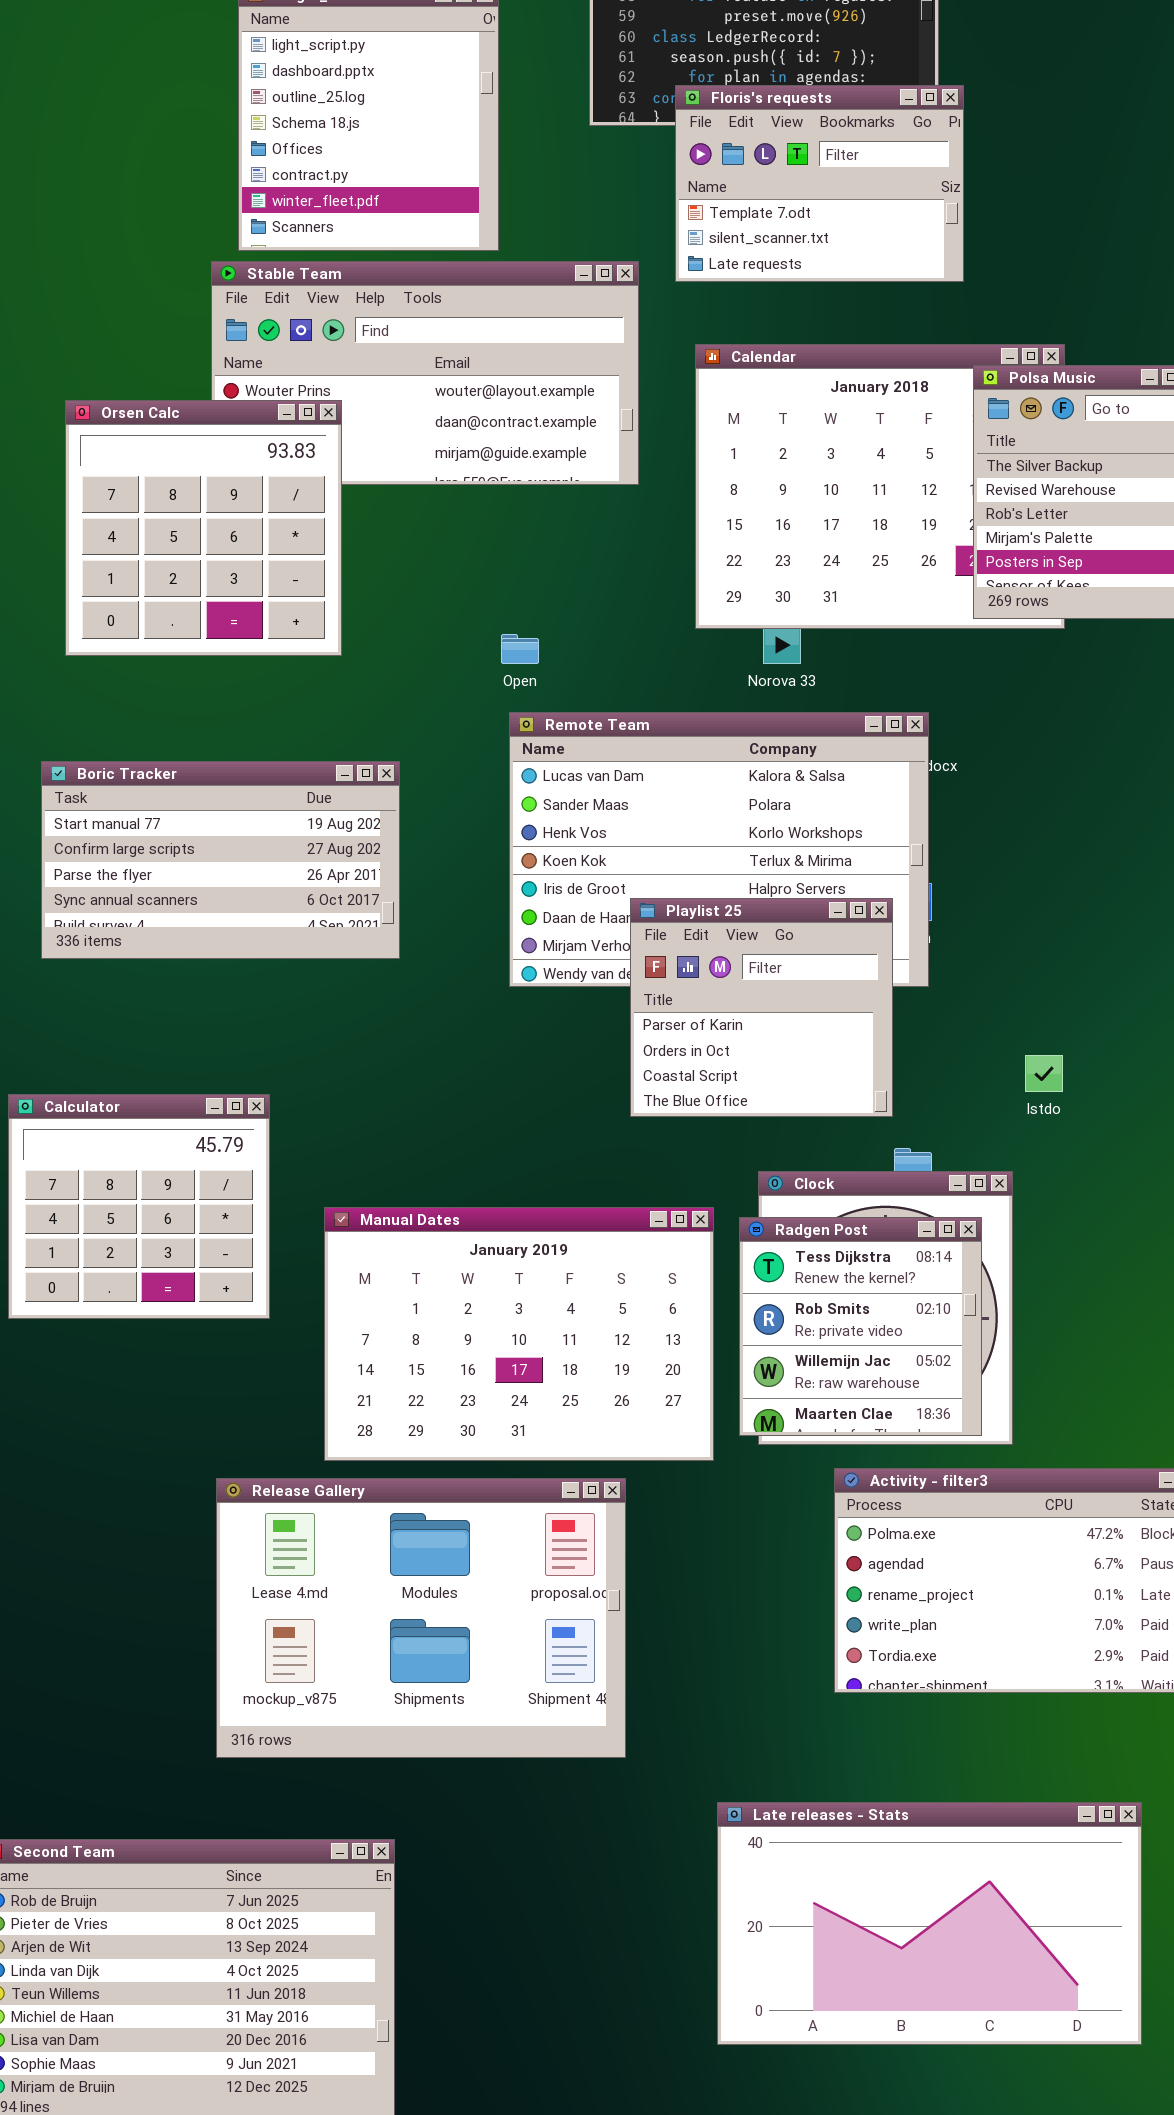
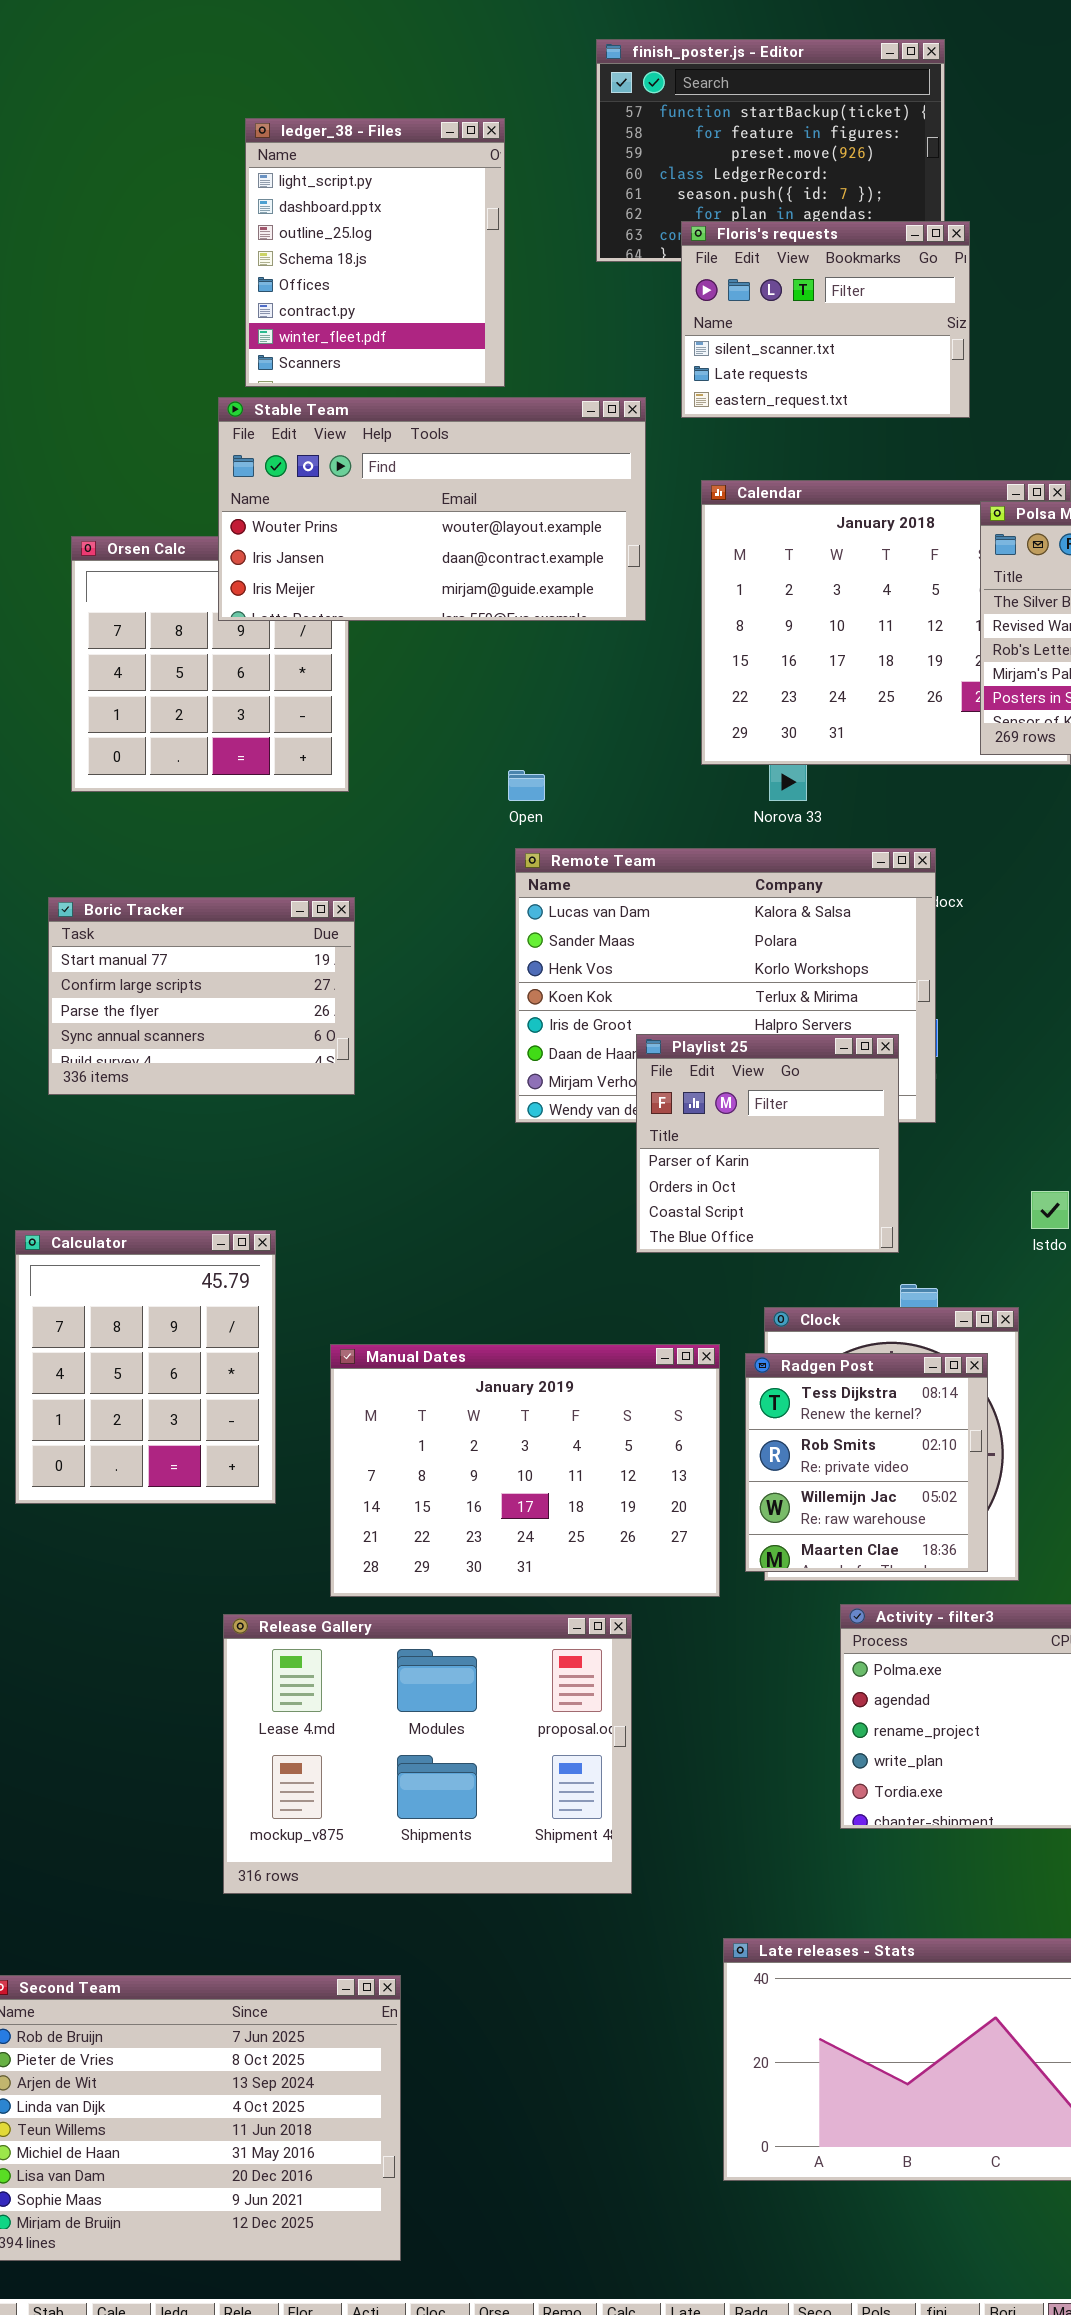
Floris's requests: [675,85,964,282] -> [681,221,970,418], scrolled down 1 row
Stable Team: [211,261,639,485] -> [218,397,646,621], raised
Boric Tracker: [41,761,400,959] -> [48,897,355,1095], resized
Calculator: [8,1094,270,1319] -> [15,1230,276,1504], resized

